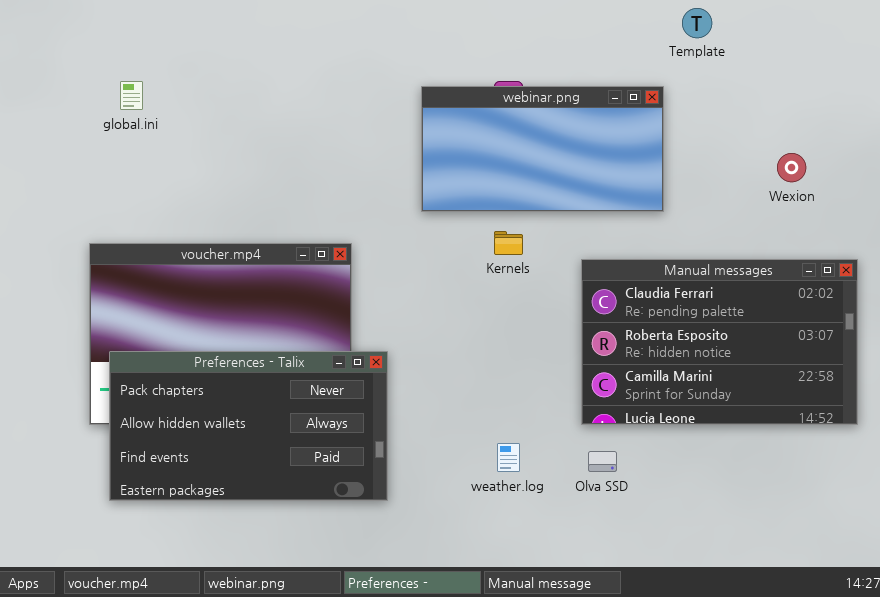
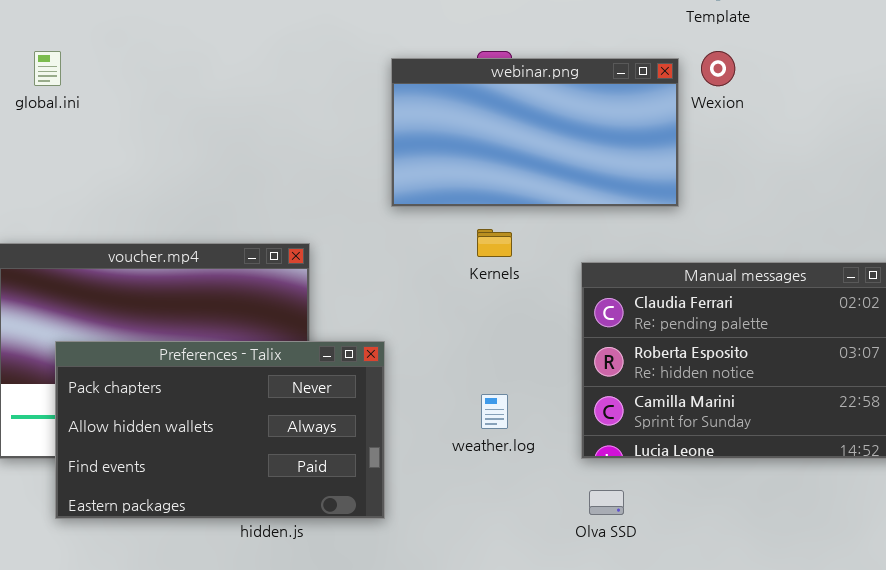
Wexion: [777,153,806,182] -> [701,51,735,86], moved
Preferences - Talix: [109,351,388,501] -> [55,341,385,519], moved
weather.log: [497,443,520,472] -> [481,394,508,429], moved

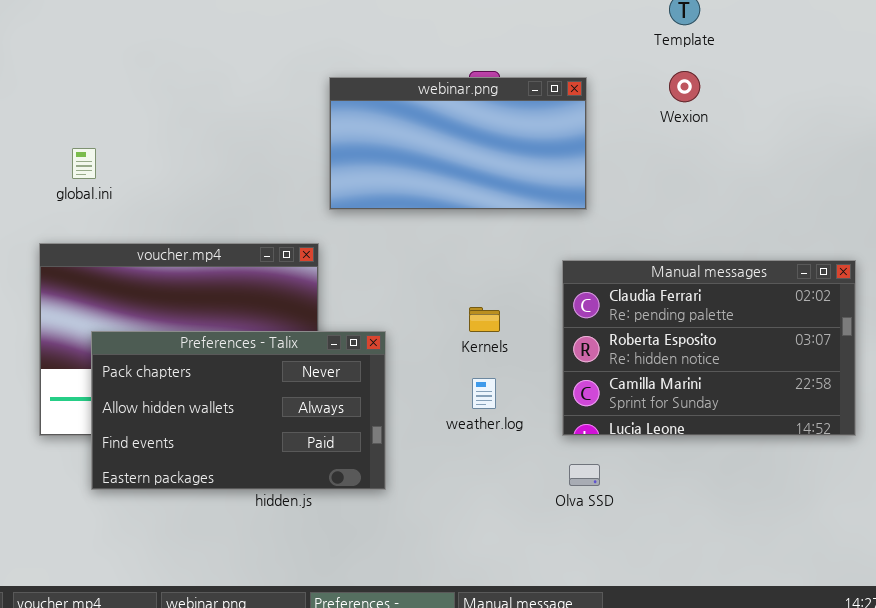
global.ini: [34,51,61,86] -> [72,148,96,179], moved
webinar.png: [391,58,679,207] -> [329,77,587,210], moved
Kernels: [477,229,512,257] -> [469,307,500,332], moved

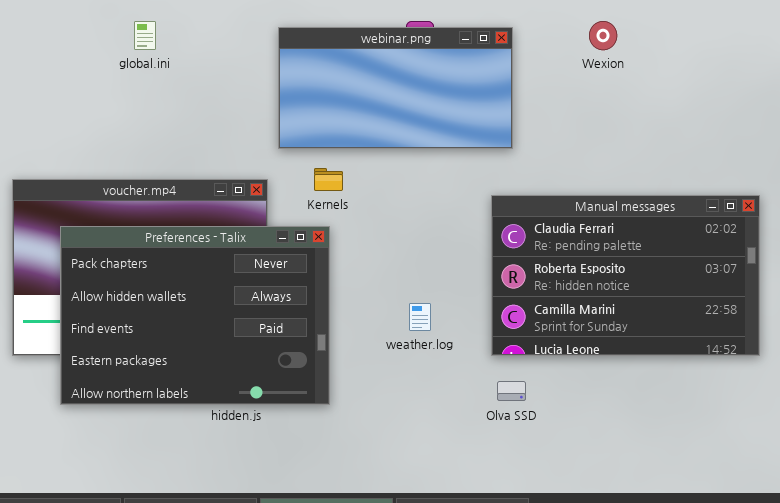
global.ini: [72,148,96,179] -> [134,21,156,50], moved
Kernels: [469,307,500,332] -> [314,168,343,191], moved
Preferences - Talix: [91,331,386,490] -> [60,226,330,405], resized

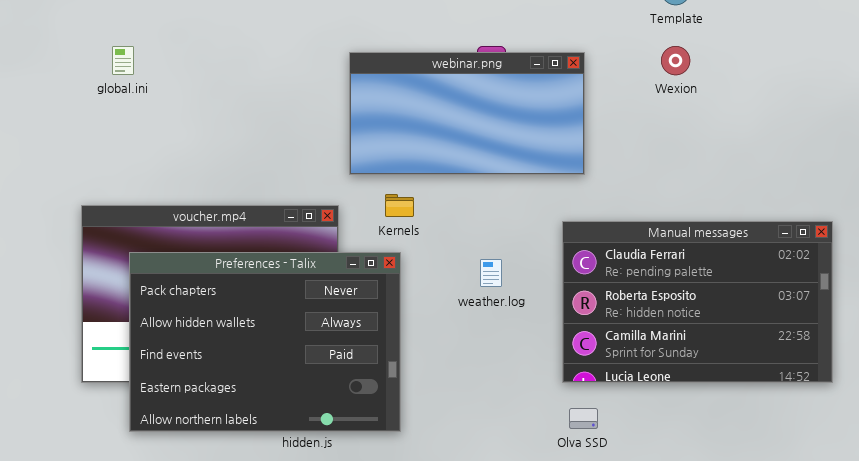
global.ini: [134,21,156,50] -> [112,46,134,75], moved
weather.log: [409,303,431,331] -> [480,259,502,287], moved

